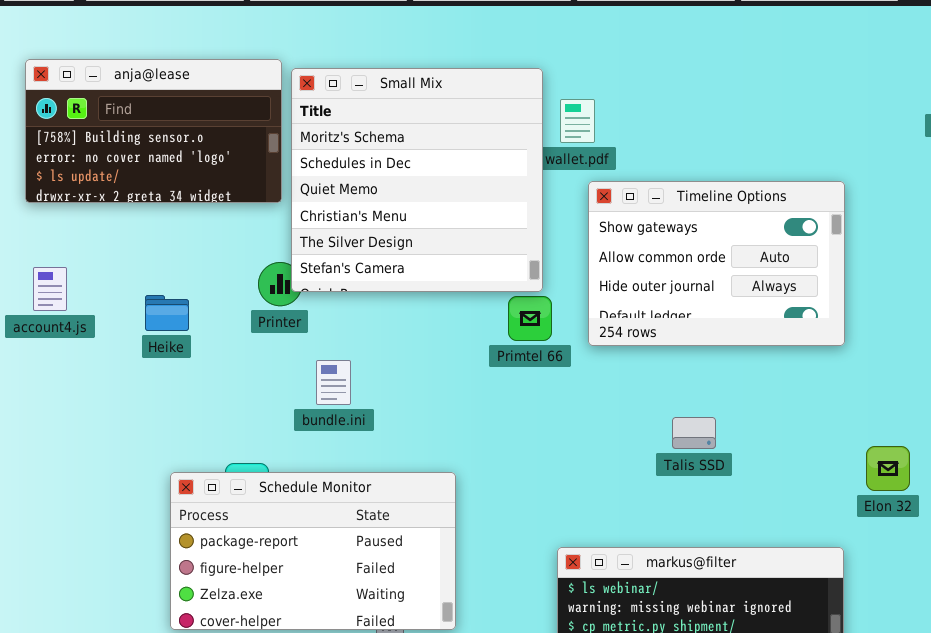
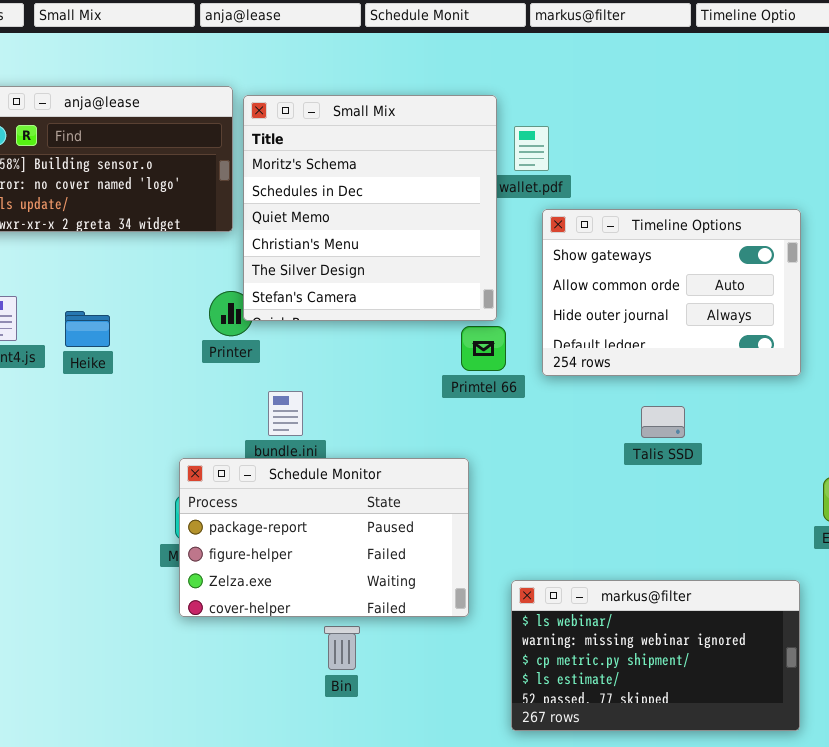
Heike: [145,295,189,331] -> [65,311,110,347], moved
Talis SSD: [672,417,716,449] -> [641,406,685,438], moved
Schedule Monitor: [170,472,456,630] -> [179,458,469,617], moved

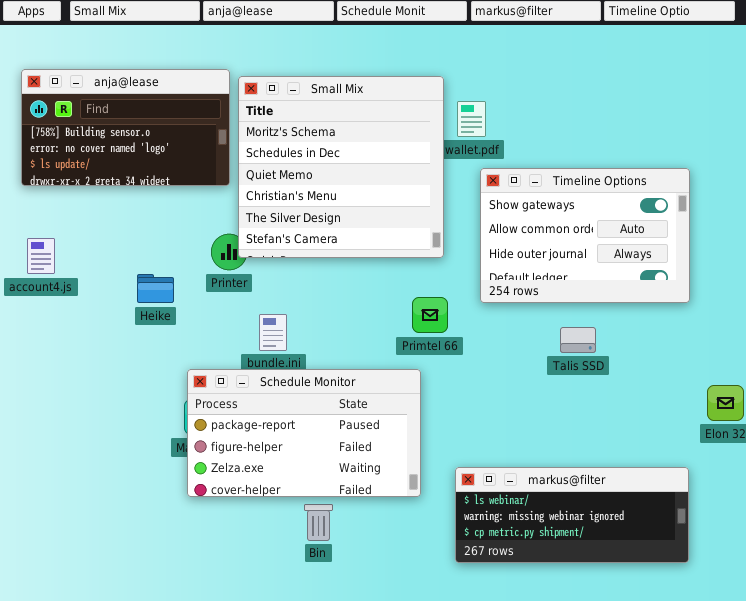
Heike: [65,311,110,347] -> [137,274,174,303], moved
Primtel 66: [461,326,506,371] -> [412,297,448,333], moved
markus@filter: [511,580,800,731] -> [455,467,689,563], resized

